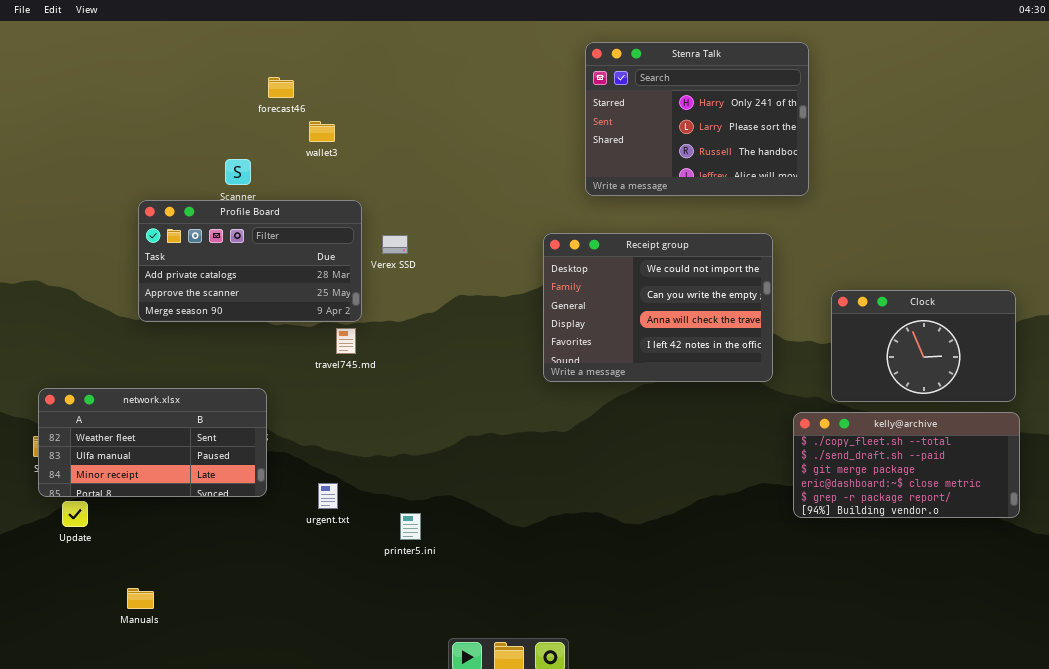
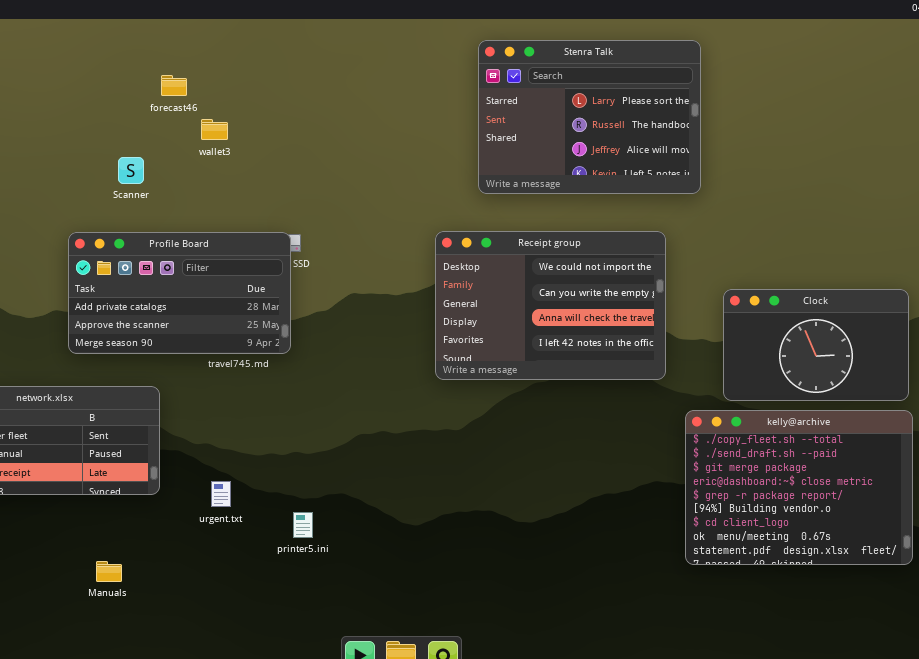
Stenra Talk: [585,42,809,196] -> [478,40,701,194], scrolled down 1 row
Profile Board: [138,200,362,322] -> [68,232,291,354], moved
kelly@archive: [793,412,1020,518] -> [685,410,913,565], resized
Manuals: [127,588,154,609] -> [96,561,122,582], moved

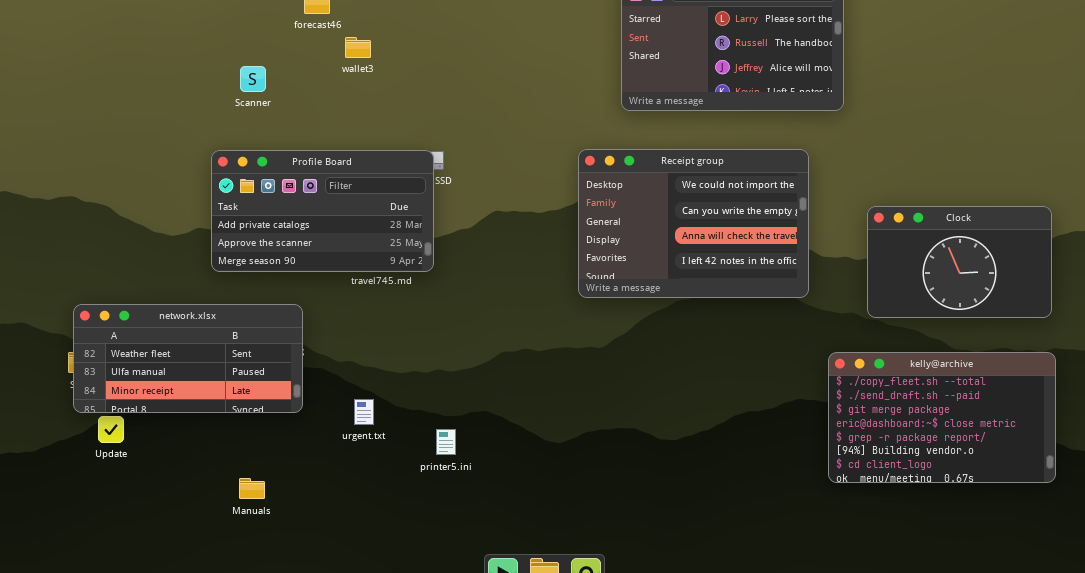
Scanner: [118,157,144,184] -> [240,66,266,92], moved
kelly@archive: [685,410,913,565] -> [828,352,1056,483], resized

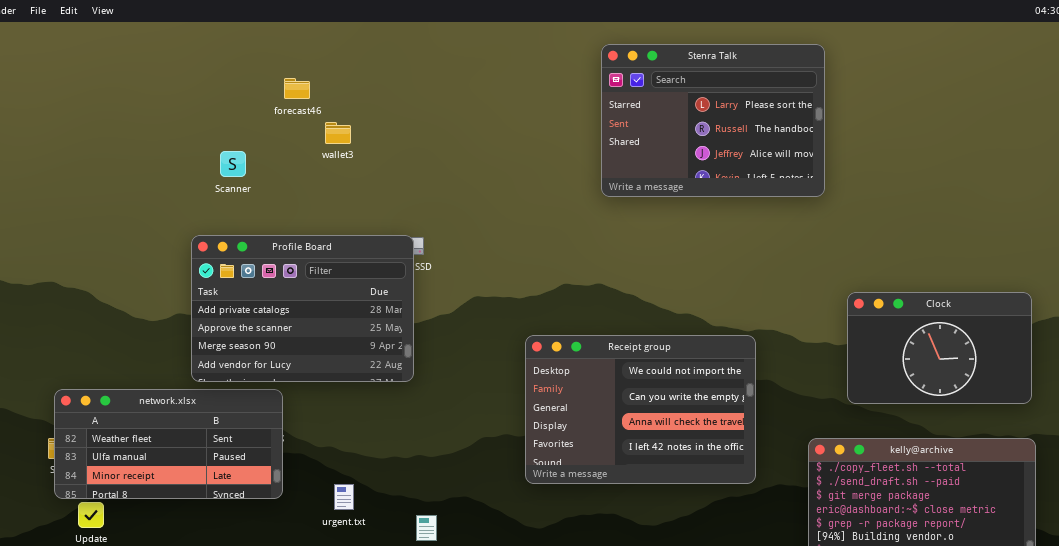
Receipt group: [578,149,809,298] -> [525,335,756,484], moved
Profile Board: [211,150,434,272] -> [191,235,414,382], resized

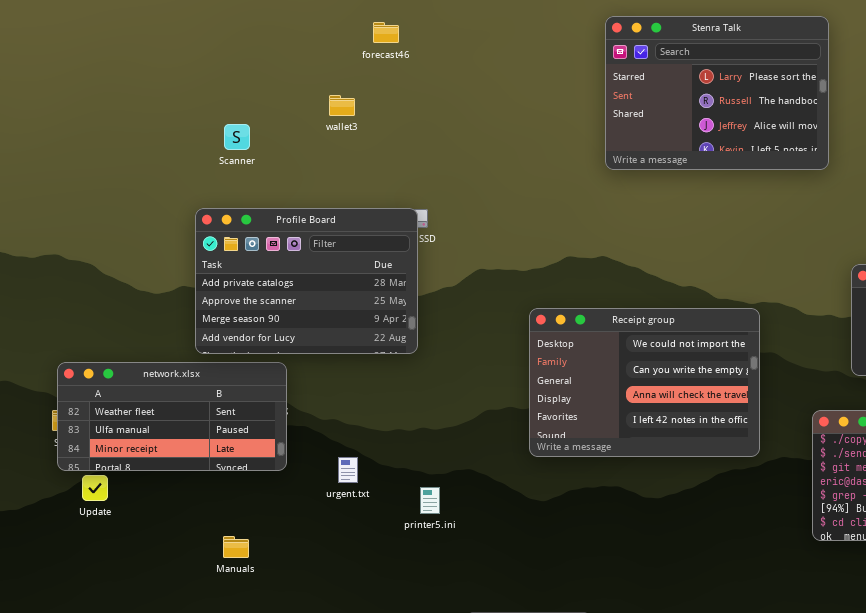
forecast46: [284,78,310,99] -> [373,22,399,43], moved

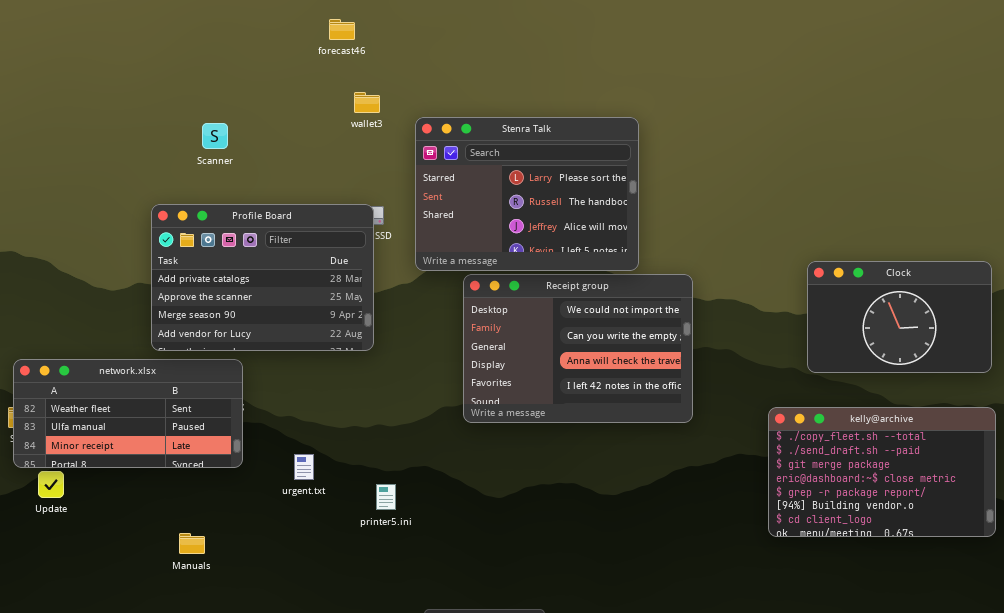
Stenra Talk: [605,16,829,170] -> [415,117,639,271], moved
wallet3: [329,95,355,116] -> [354,92,380,113], moved
Scanner: [224,124,250,150] -> [202,123,228,149], moved
Receipt group: [529,308,760,457] -> [463,274,693,423], moved

